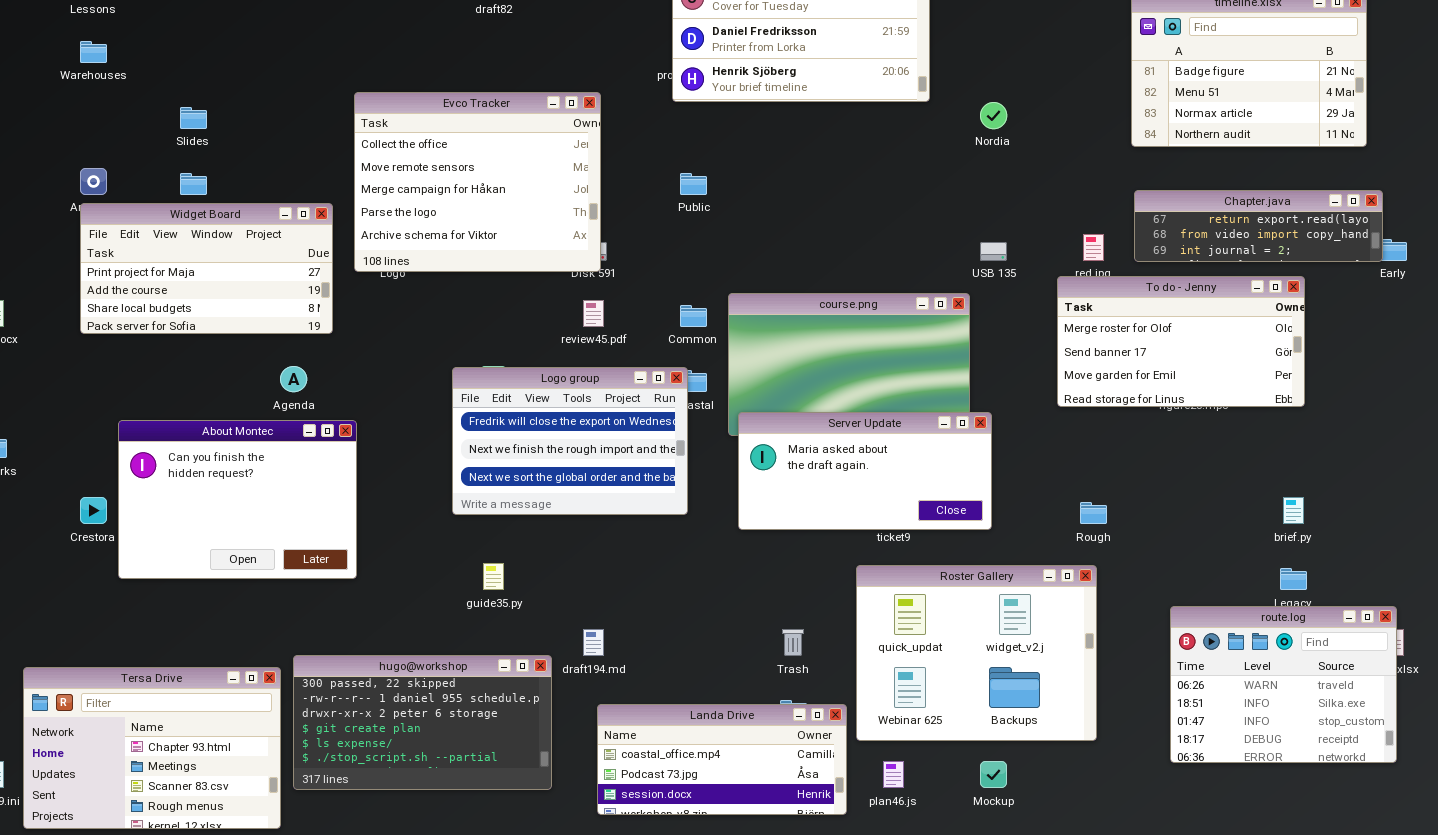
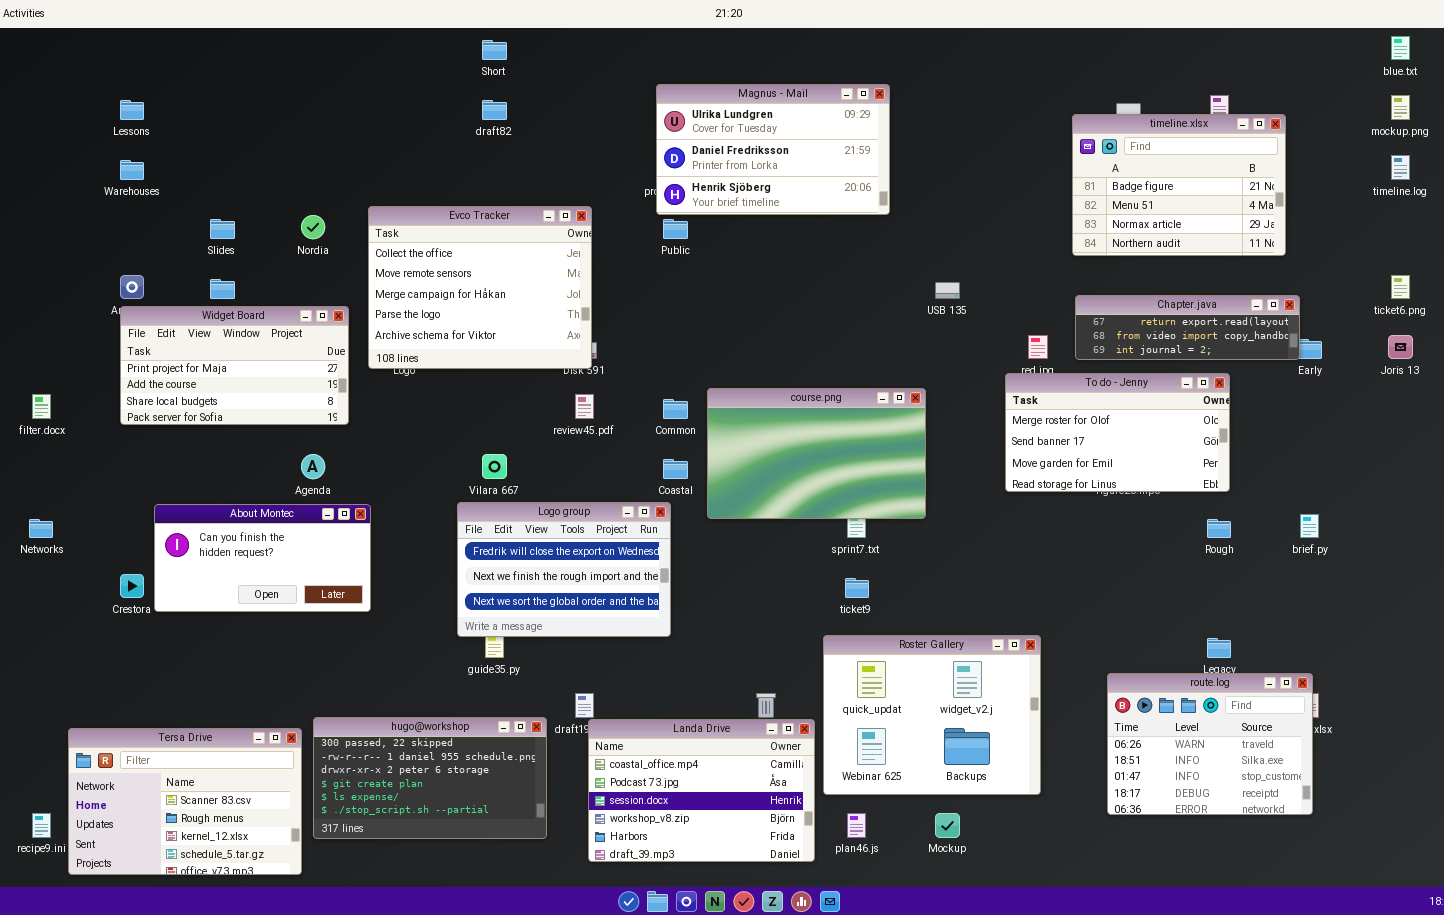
Nordia: [980,102,1007,129] -> [301,215,325,239], moved
Public: [680,173,707,195] -> [663,219,688,239], moved
USB 135: [980,242,1007,261] -> [935,282,960,299], moved
Logo group: [452,367,688,515] -> [457,502,671,637], moved
Server Update: [738,412,992,530] -> none, closed
About Montec: [118,420,357,579] -> [154,504,371,612], resized
brief.py: [1283,497,1304,524] -> [1300,514,1319,538], moved
Rough: [1080,502,1107,524] -> [1207,519,1231,538], moved
Tersa Drive: [23,667,281,829] -> [68,728,302,875], scrolled down 2 rows
Landa Drive: [597,704,847,815] -> [588,719,815,862], resized

